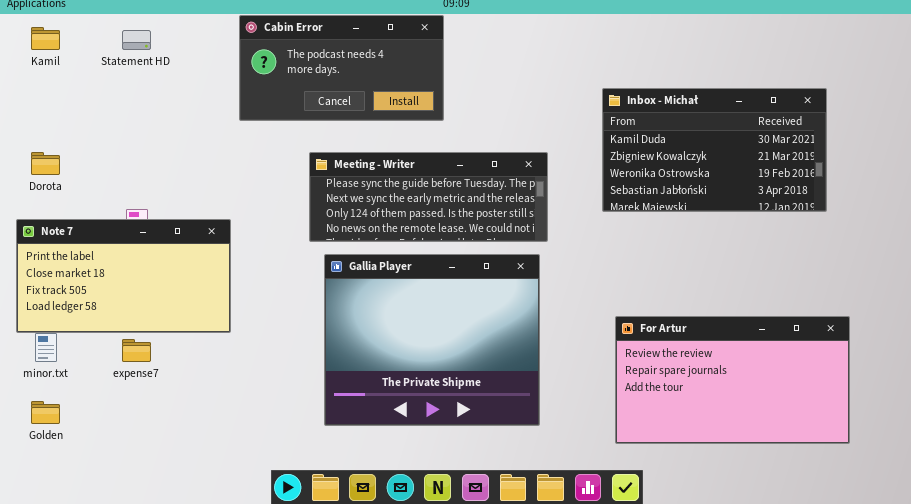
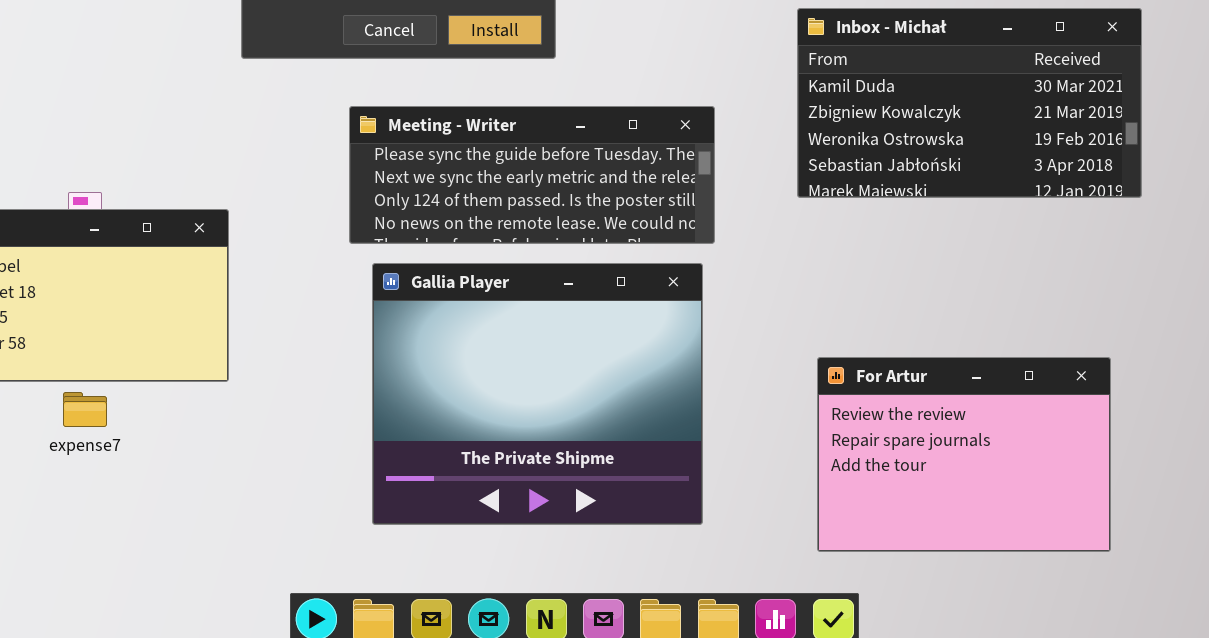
For Artur: [615,316,850,444] -> [817,357,1111,552], resized

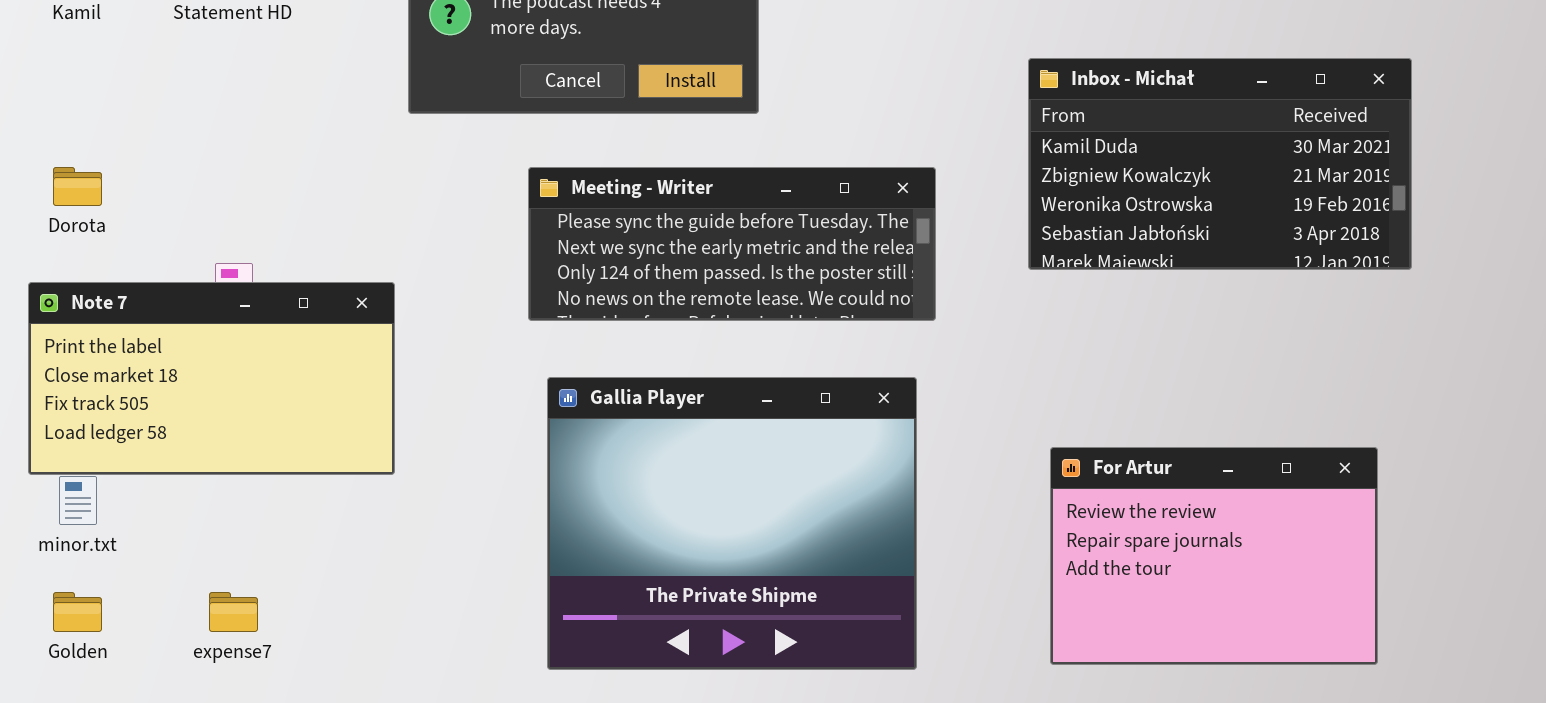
Gallia Player: [372,263,703,525] -> [547,377,917,670], moved
expense7: [63,392,107,427] -> [209,592,258,632], moved

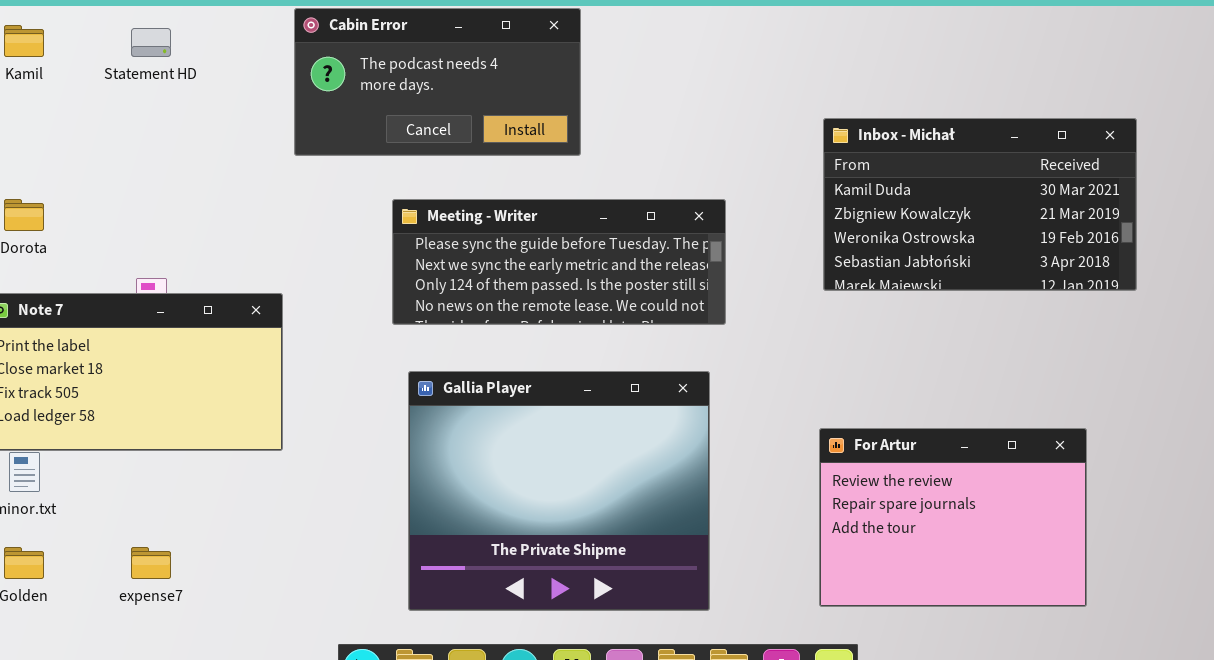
Inbox - Michał: [1028,58,1412,270] -> [823,118,1137,291], moved

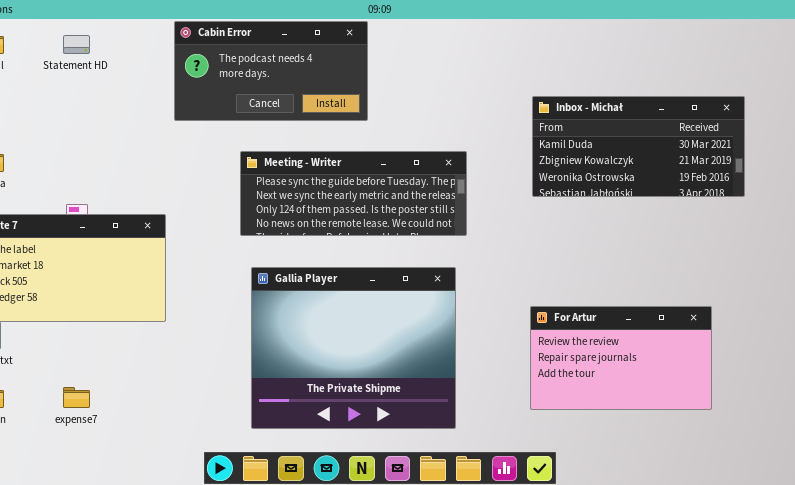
Inbox - Michał: [823,118,1137,291] -> [532,96,745,197], resized
For Artur: [819,428,1087,607] -> [530,306,712,410], resized

